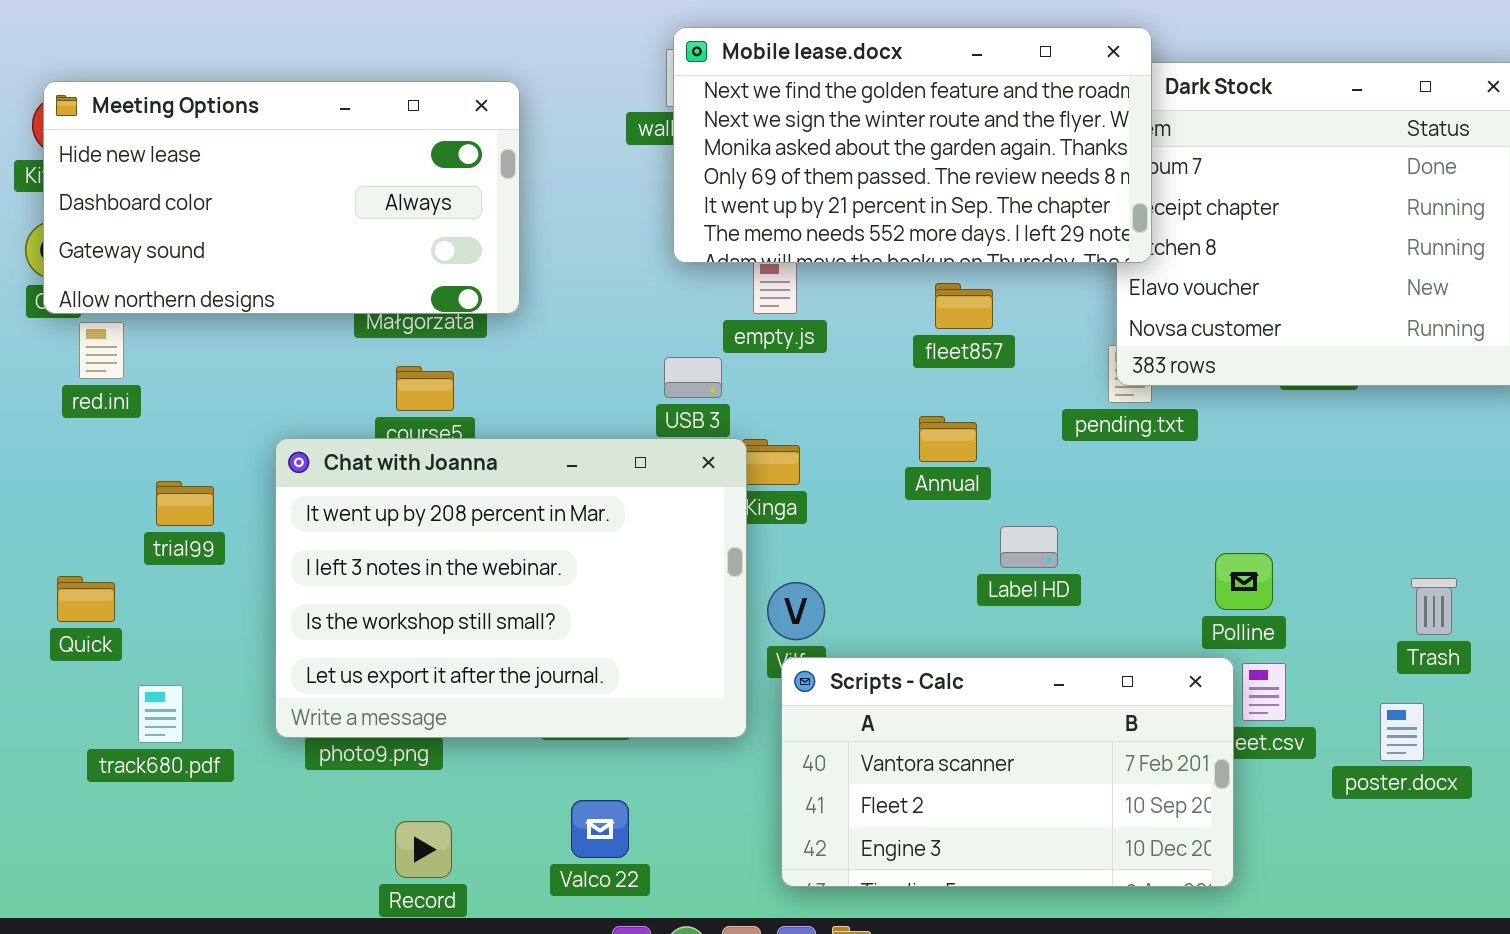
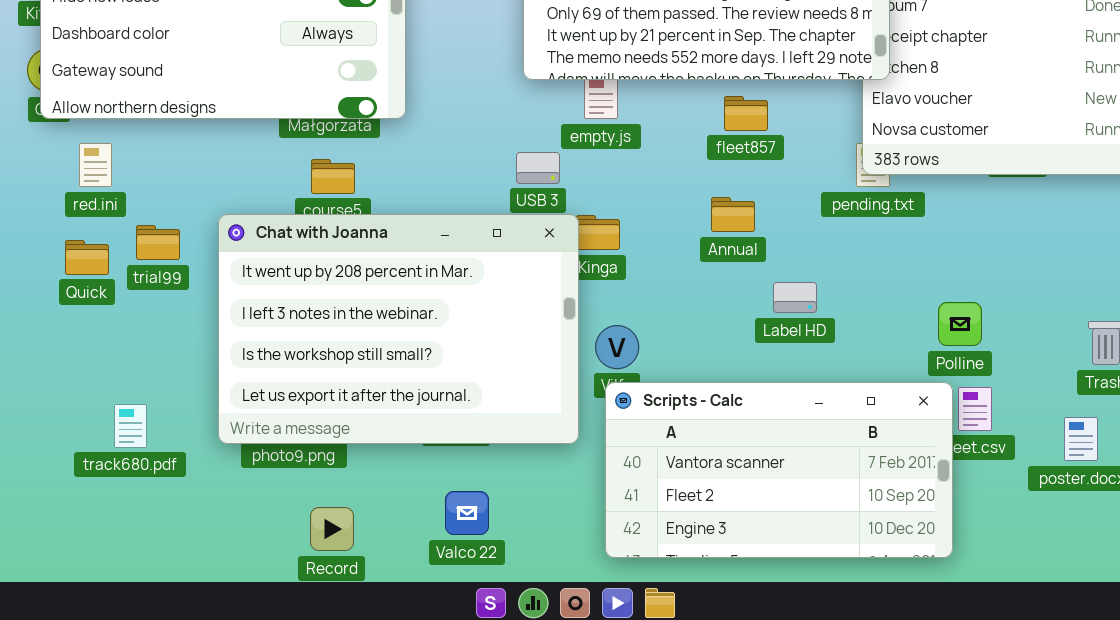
red.ini: [79,322,124,379] -> [79,143,112,187], moved
trial99: [156,481,214,526] -> [136,225,180,260], moved
Quick: [57,576,115,622] -> [65,240,109,275], moved

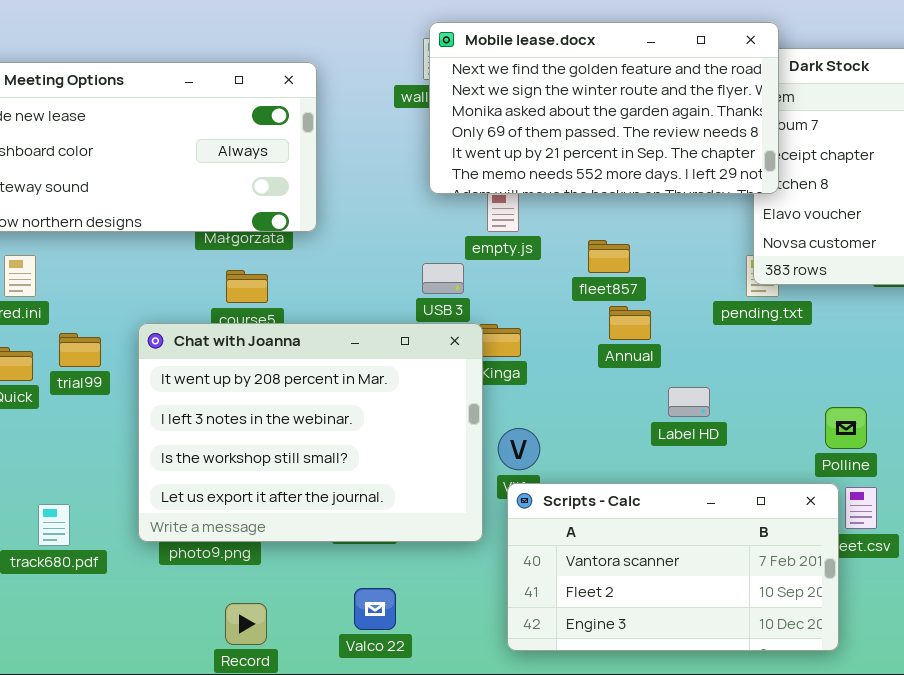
fleet857: [724,96,768,131] -> [588,240,630,273], moved

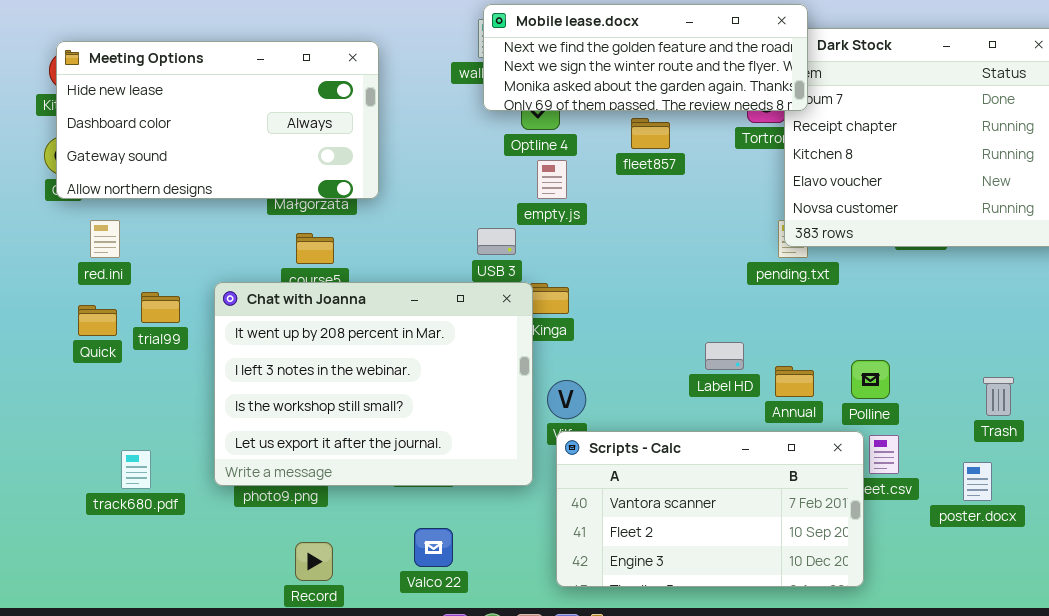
Mobile lease.docx: [429,22,779,194] -> [483,4,808,111], resized
fleet857: [588,240,630,273] -> [631,118,670,149], moved
Annual: [609,306,651,340] -> [775,366,814,397], moved

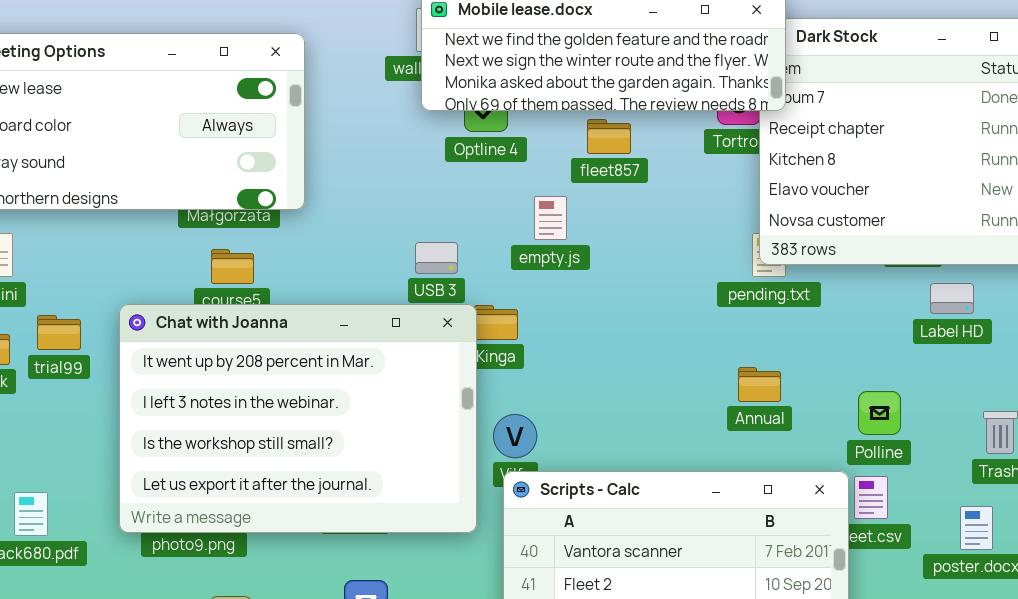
empty.js: [537,160,567,199] -> [534,196,567,240], moved
Label HD: [705,342,744,370] -> [930,283,974,314], moved
Polline: [851,360,890,399] -> [858,391,901,435], moved
Annual: [775,366,814,397] -> [738,367,781,402], moved

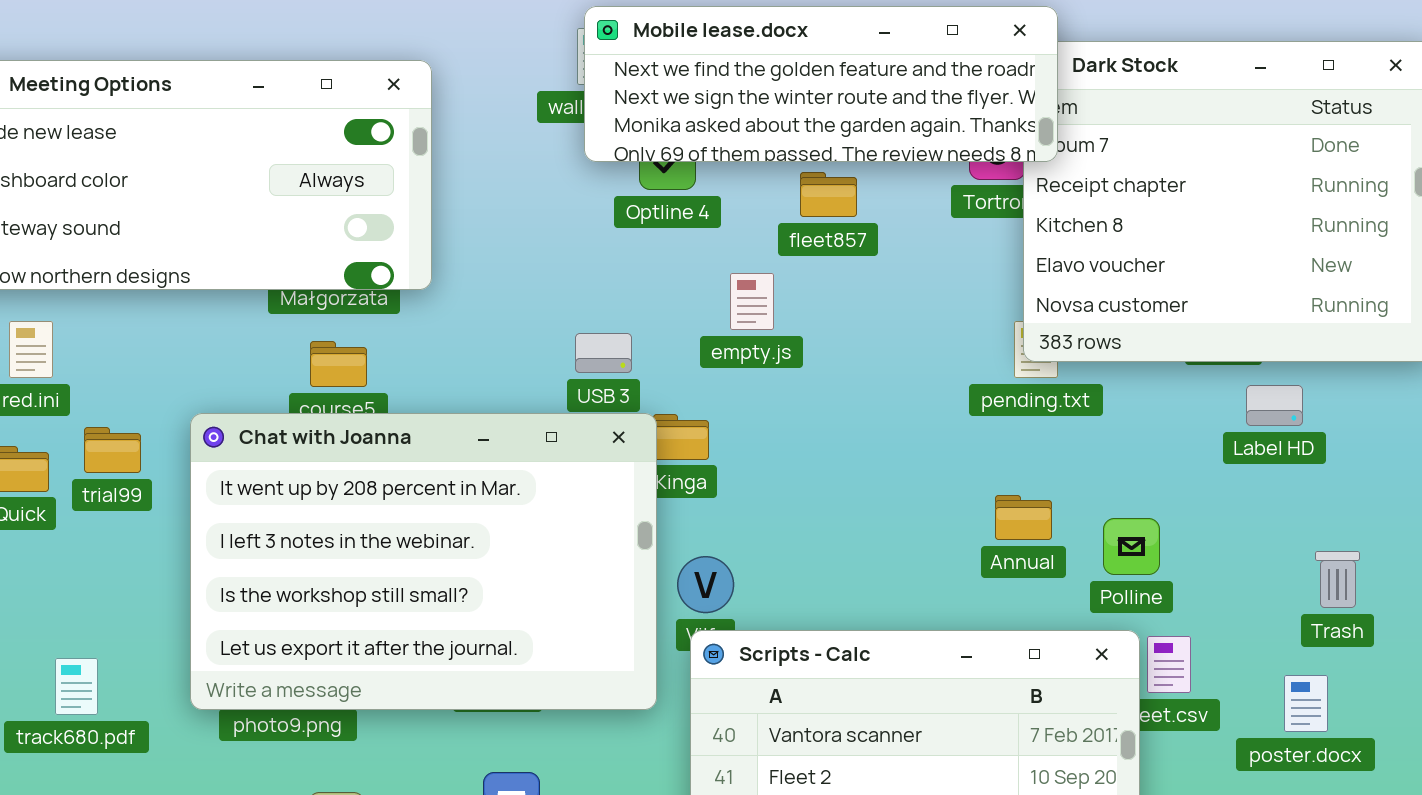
Polline: [858,391,901,435] -> [1103,518,1160,575], moved

